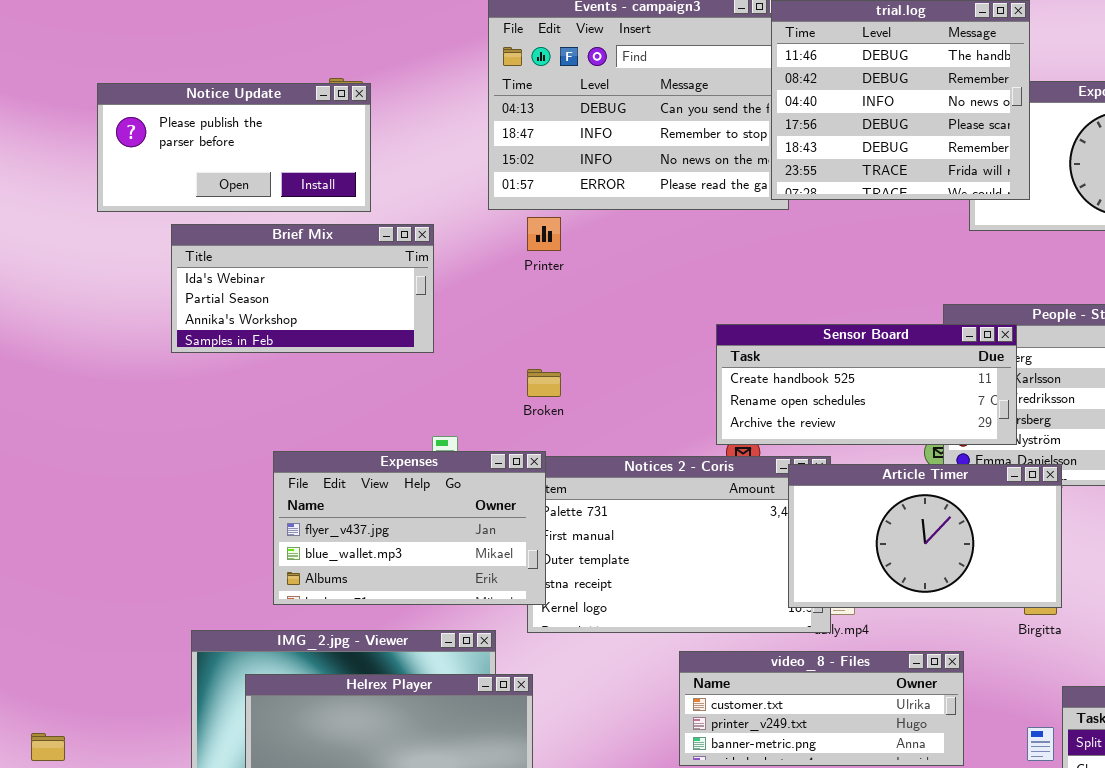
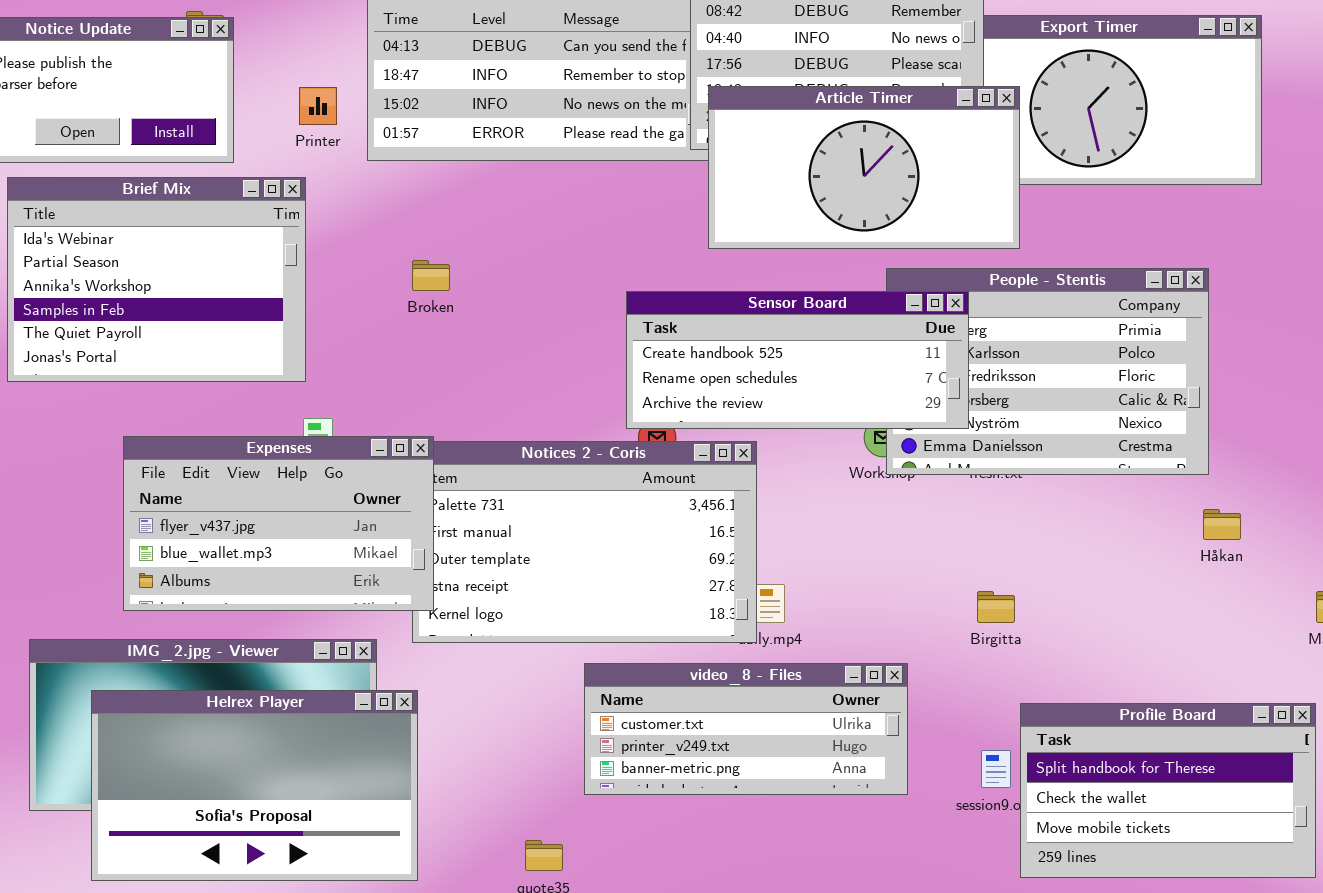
Printer: [527,217,561,251] -> [299,87,337,125], moved
Brief Mix: [171,224,434,353] -> [7,177,306,382], resized
Broken: [527,369,561,397] -> [412,260,450,291], moved
Article Timer: [788,464,1062,608] -> [708,86,1020,249], moved

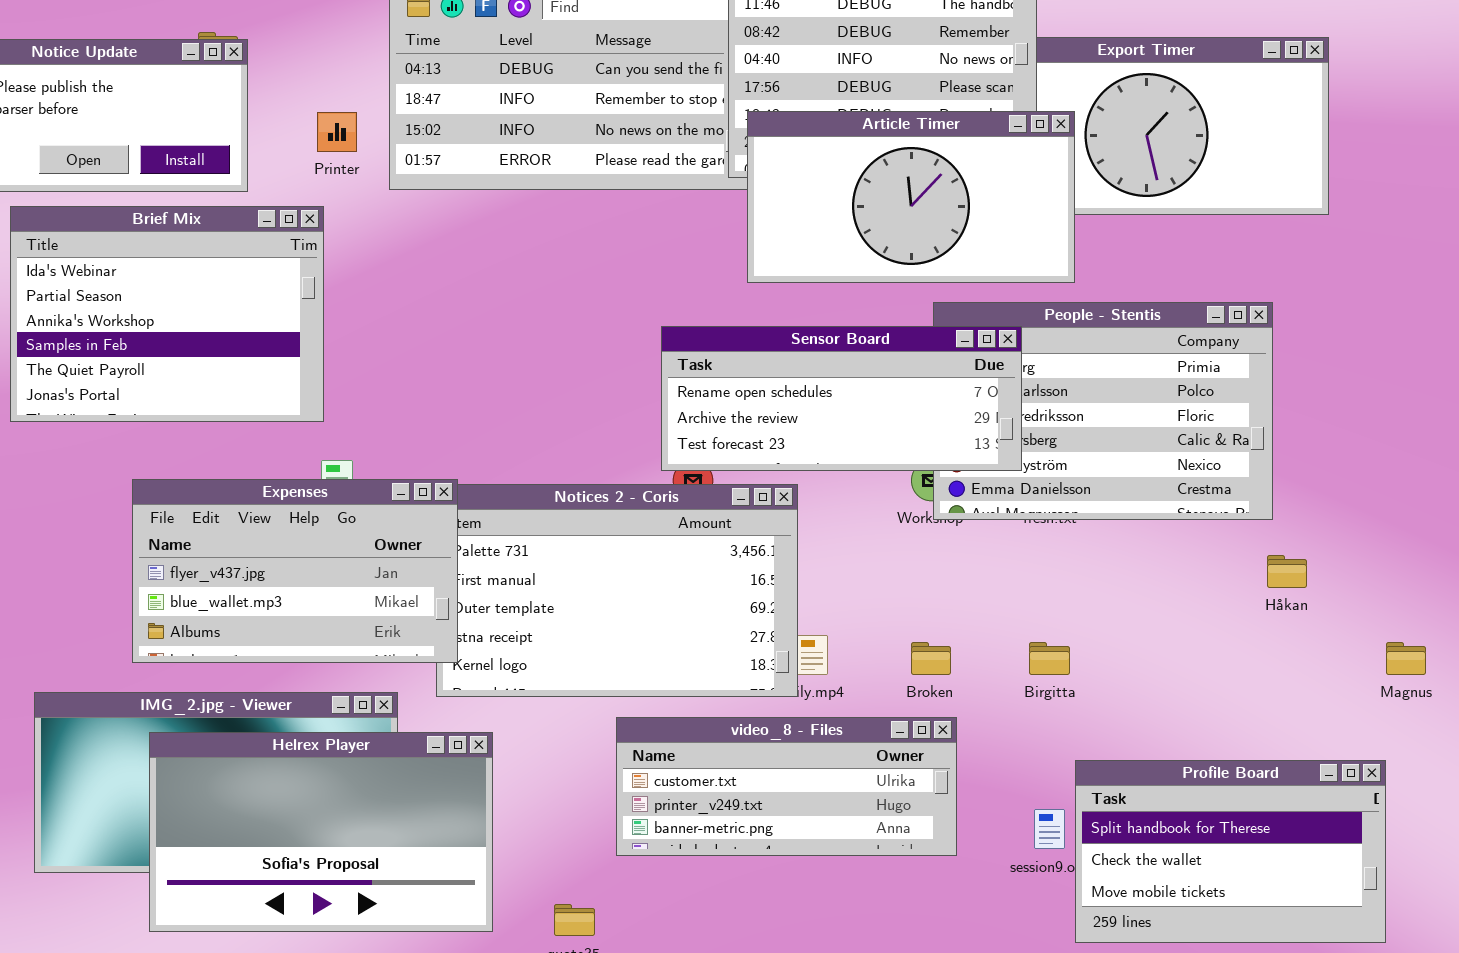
Broken: [412,260,450,291] -> [911,642,951,675], moved
Sensor Board: [626,291,969,429] -> [661,326,1022,471], scrolled down 1 row
Helrex Player: [91,690,418,881] -> [149,732,493,932], moved

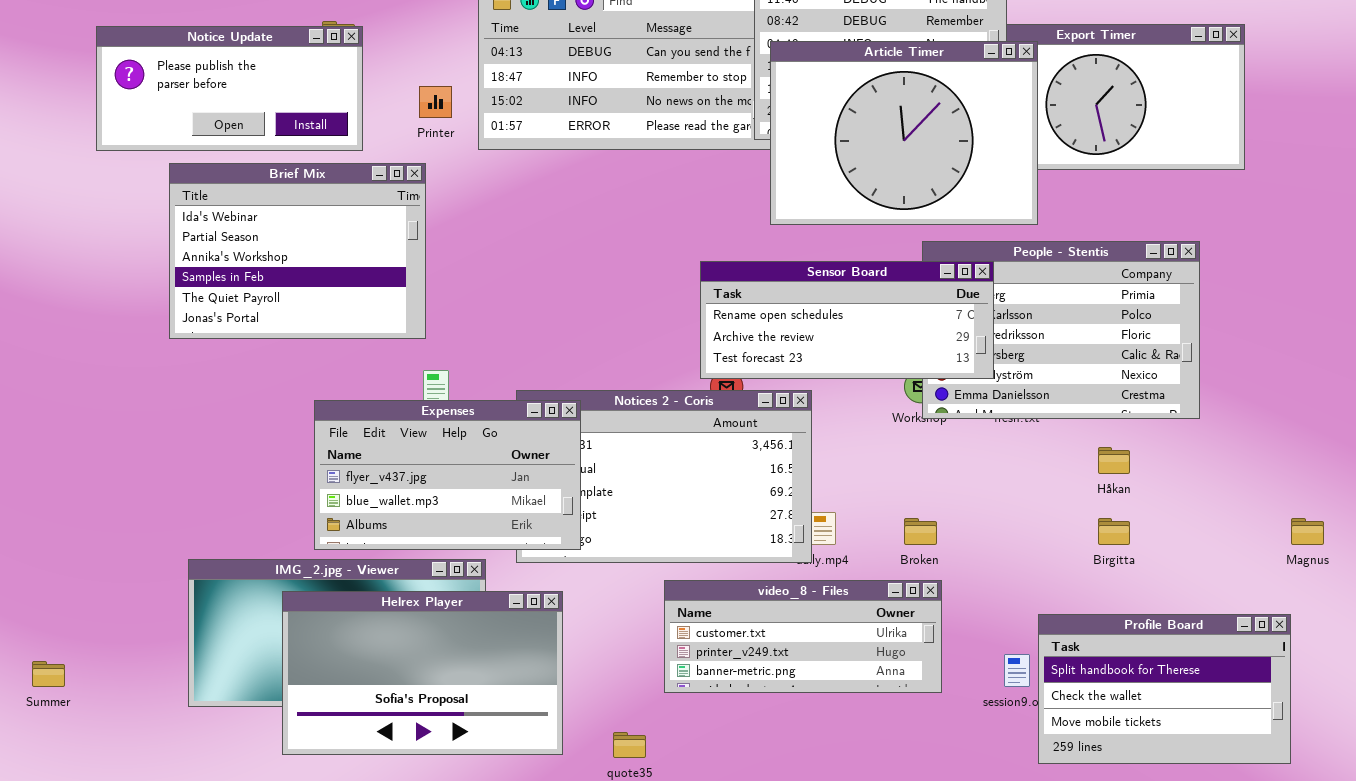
Article Timer: [747,111,1075,283] -> [770,41,1038,225], resized
Expenses: [132,479,458,663] -> [314,400,581,550], moved
Håkan: [1267,555,1307,588] -> [1098,447,1130,474], moved
Birgitta: [1029,642,1070,675] -> [1098,518,1130,545], moved

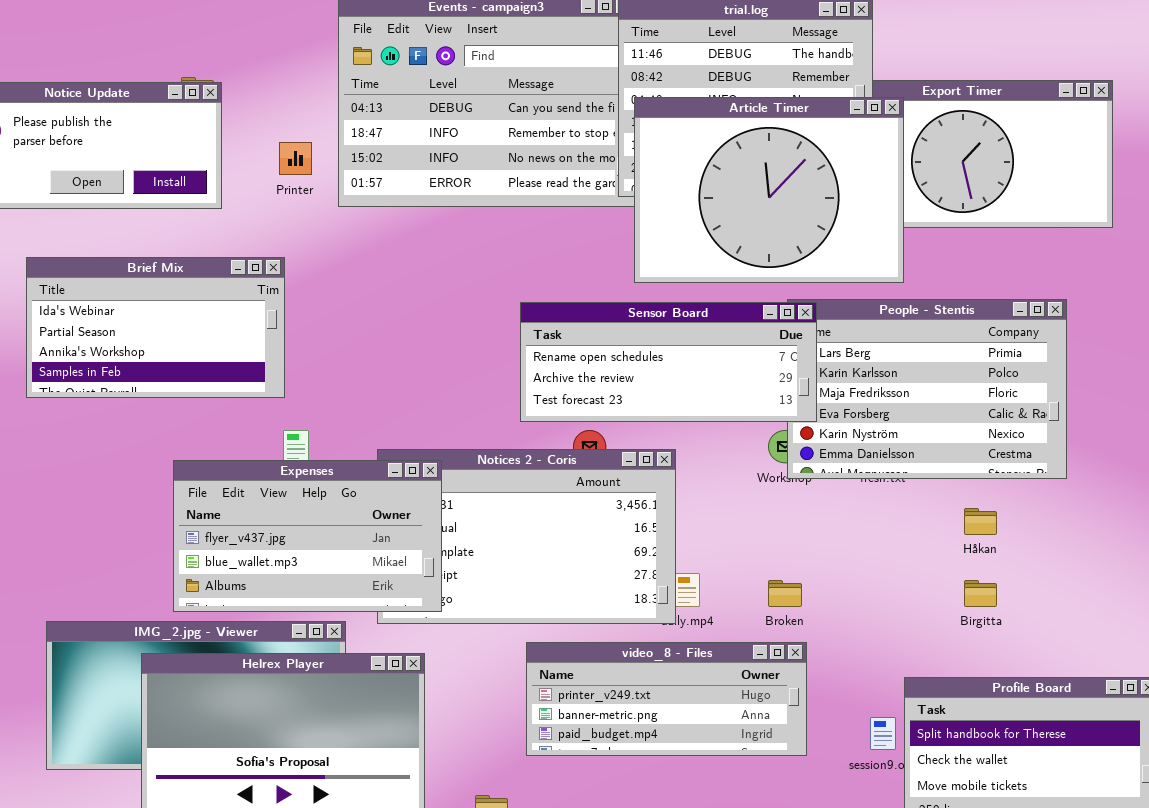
Brief Mix: [169,163,426,339] -> [26,257,285,398], resized
Sensor Board: [700,261,994,379] -> [520,302,817,422], moved
video_8 - Files: [664,580,942,693] -> [526,642,807,756], scrolled down 1 row

